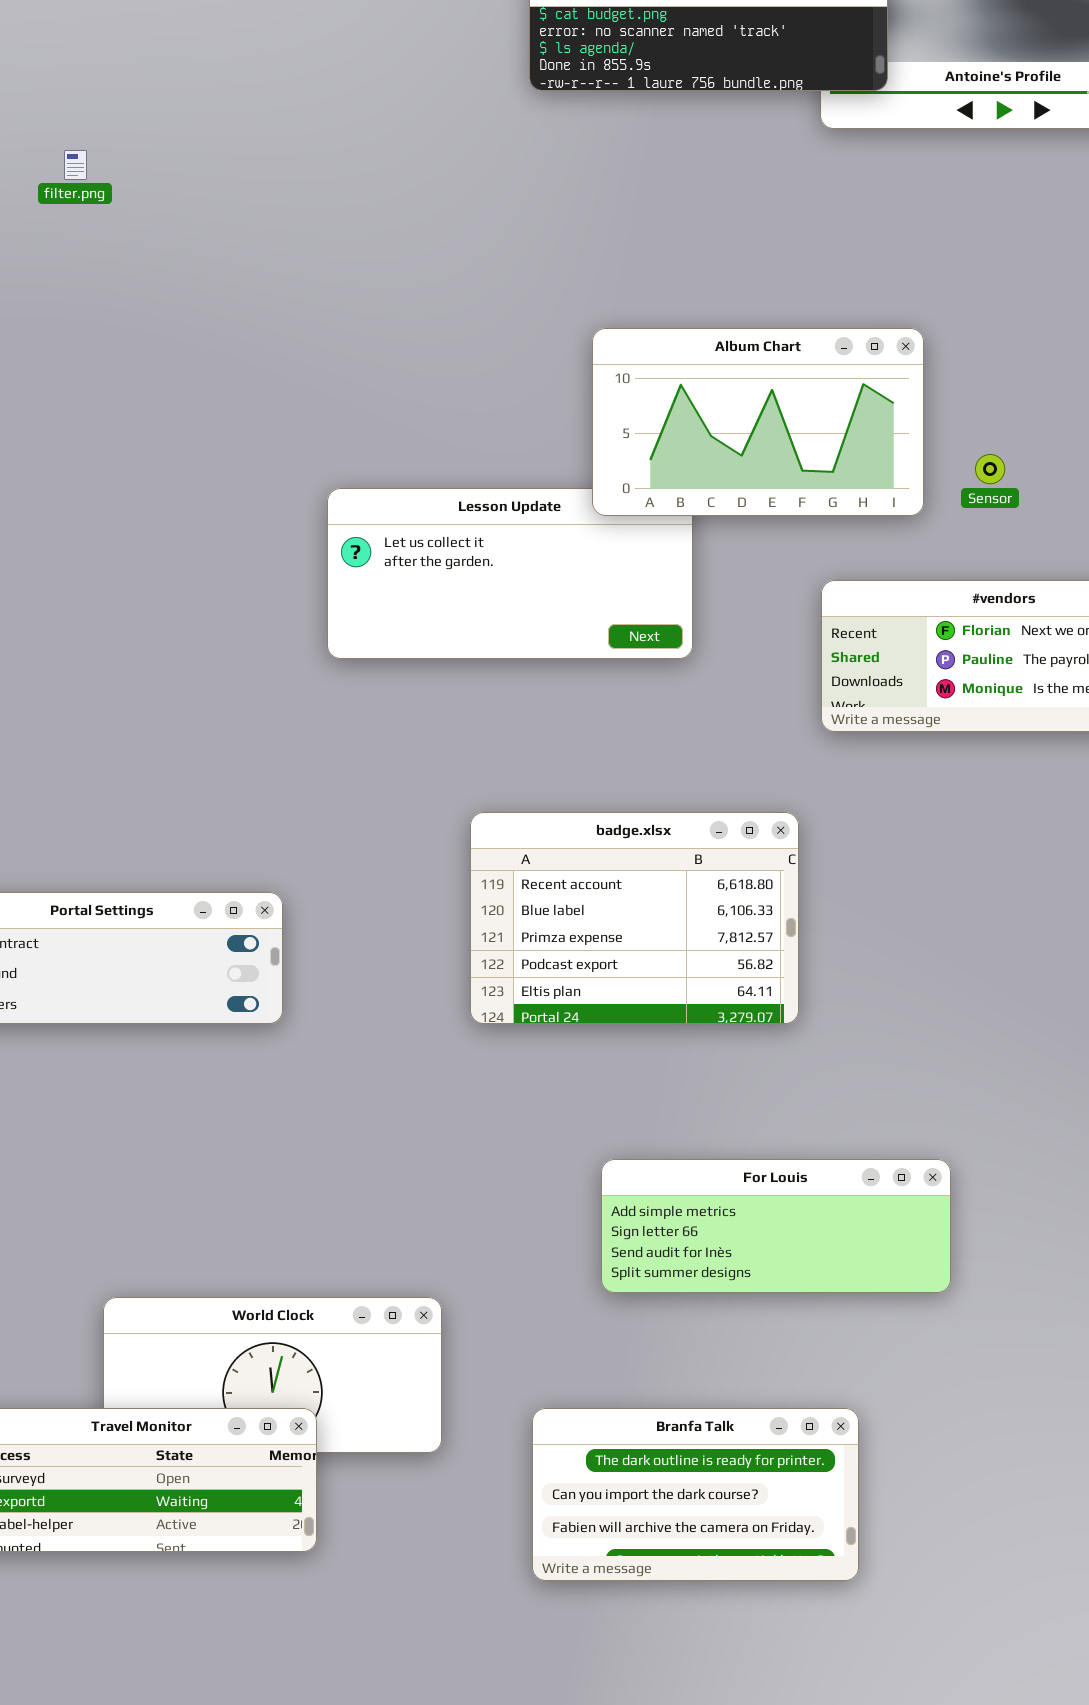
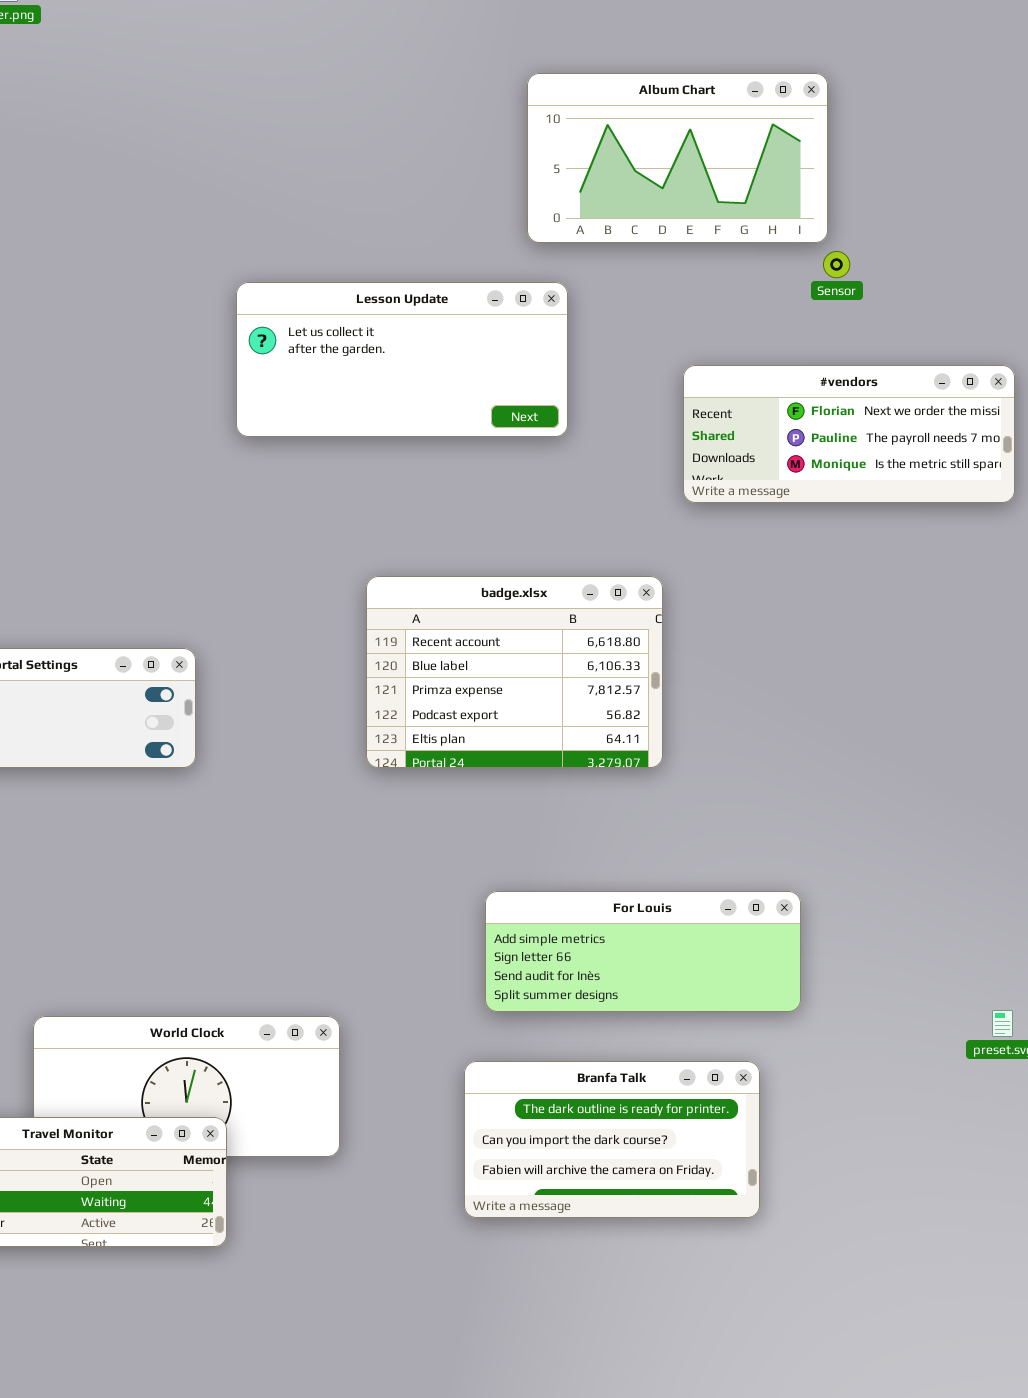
Album Chart: [592,328,924,516] -> [527,73,828,243], moved
Branfa Talk: [532,1408,859,1581] -> [464,1061,760,1218], moved

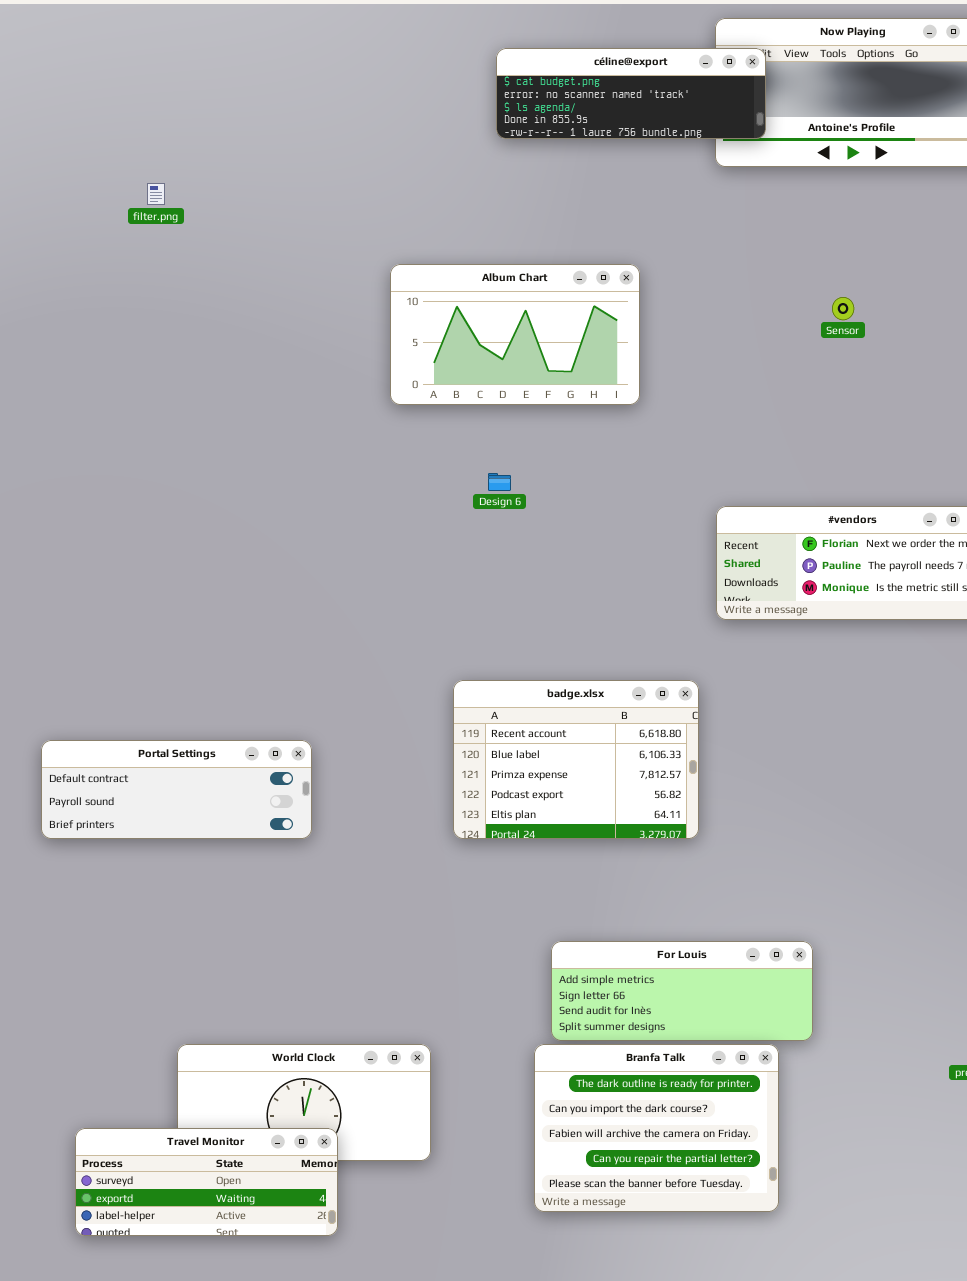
Album Chart: [527,73,828,243] -> [390,264,640,405], moved
Sensor: [823,251,850,278] -> [832,297,854,320], moved
Lesson Update: [236,282,568,437] -> none, closed
Branfa Talk: [464,1061,760,1218] -> [534,1044,779,1212], resized

